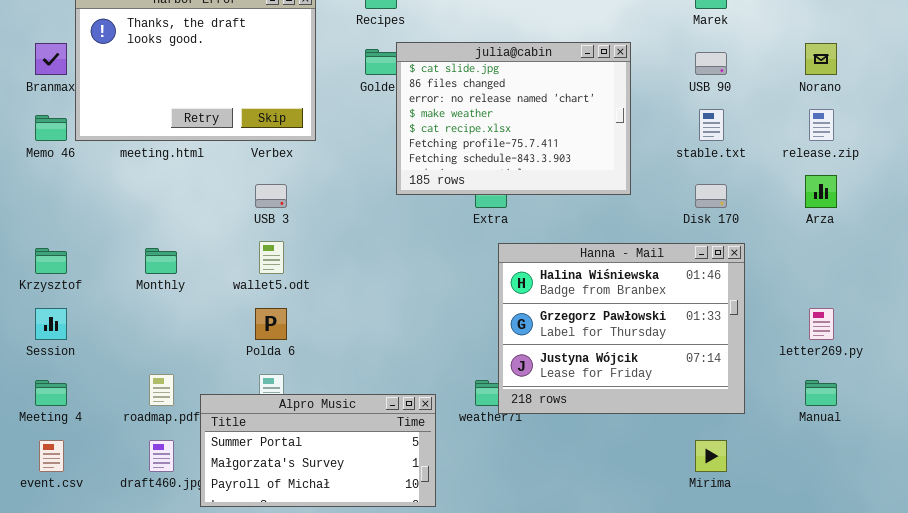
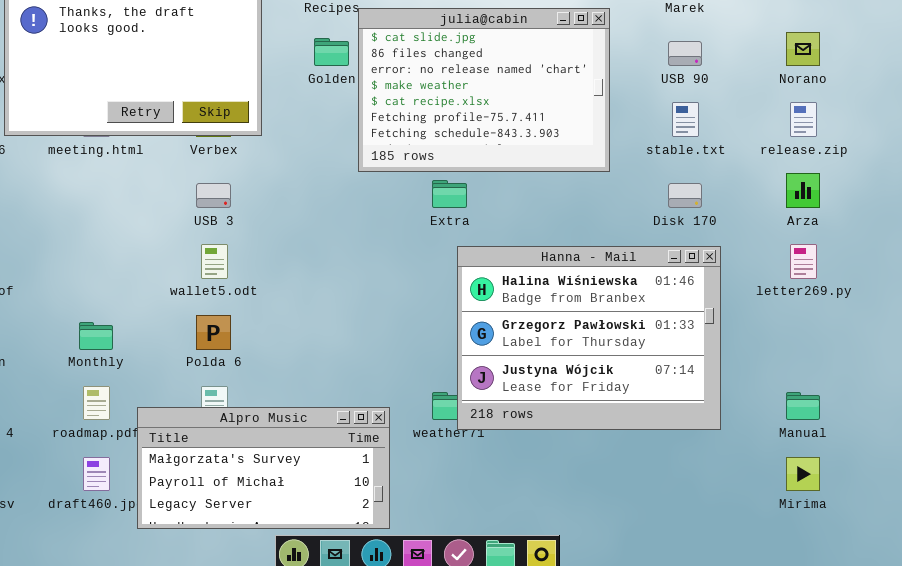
julia@cabin: [396,42,631,195] -> [358,8,610,172], moved
Monthly: [145,248,177,274] -> [79,322,113,350], moved
letter269.py: [809,308,834,340] -> [790,244,817,279], moved
Alpro Music: [200,394,436,507] -> [137,407,390,529], scrolled down 1 row
Mirima: [695,440,727,472] -> [786,457,820,491], moved

